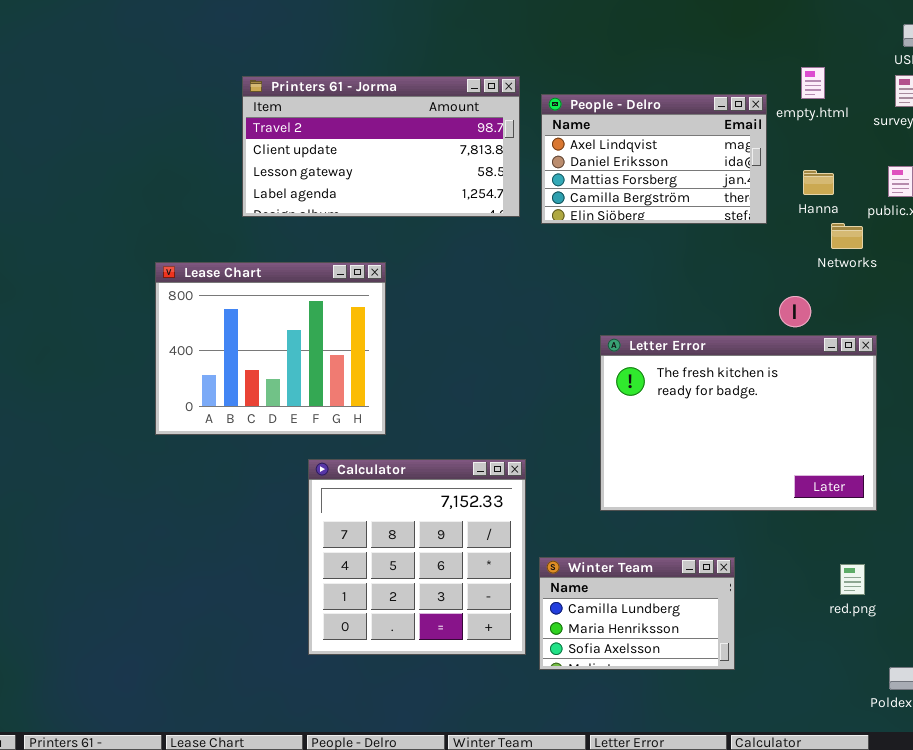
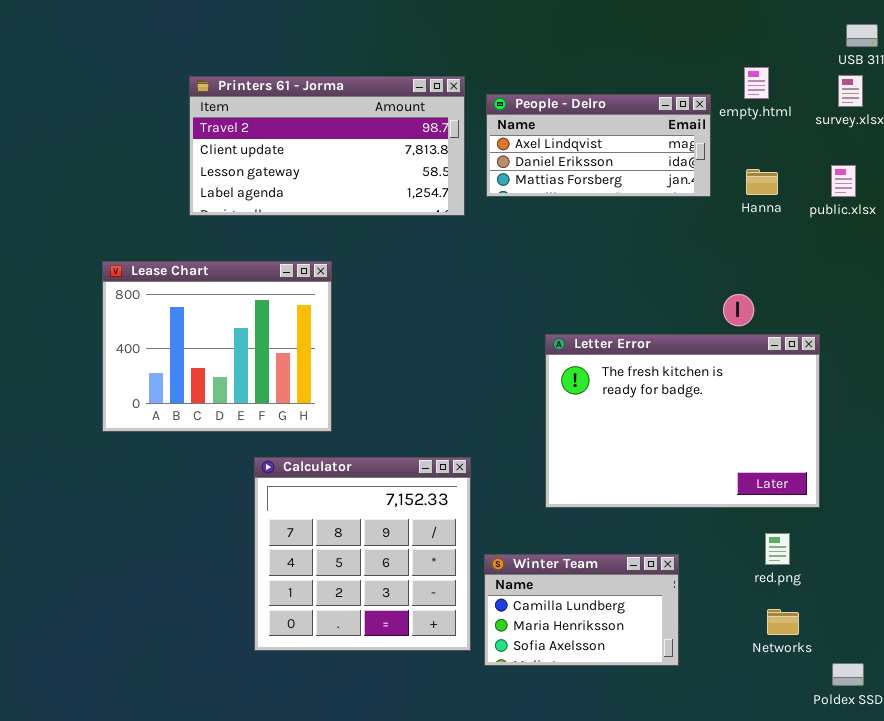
People - Delro: [541,94,767,224] -> [486,94,711,197], resized
Networks: [831,223,863,249] -> [767,609,799,635], moved
red.png: [840,564,865,595] -> [765,533,790,565], moved

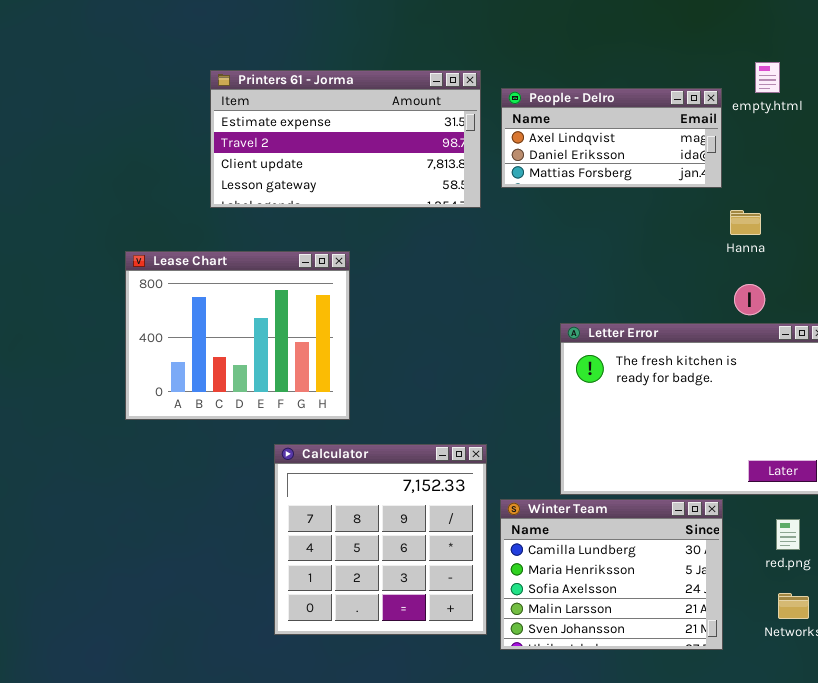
Printers 61 - Jorma: [189,76,465,216] -> [210,70,481,208], scrolled up 1 row
Hanna: [746,169,778,195] -> [730,210,761,235], moved
Winter Team: [484,554,679,666] -> [500,499,723,650], resized

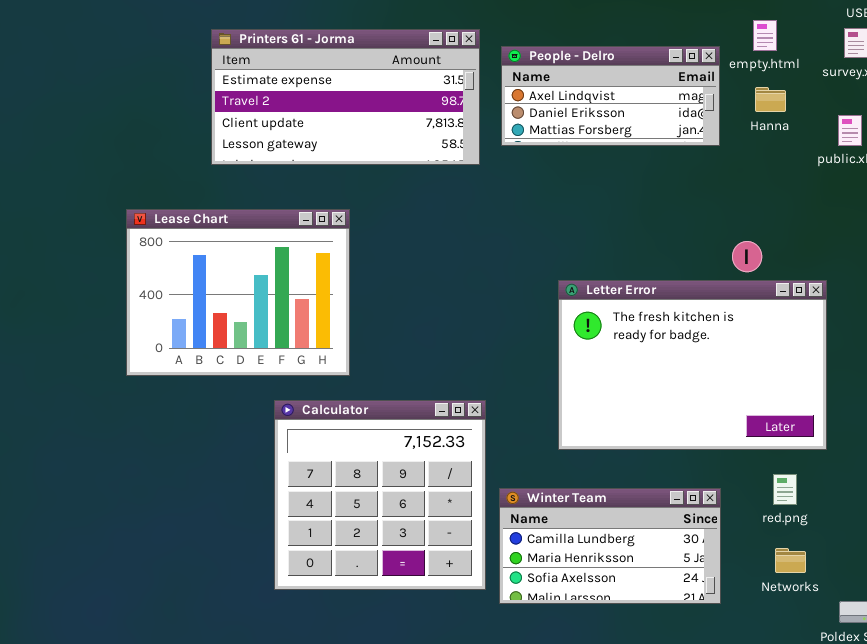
Hanna: [730,210,761,235] -> [755,87,786,112], moved
Winter Team: [500,499,723,650] -> [499,488,721,604], resized

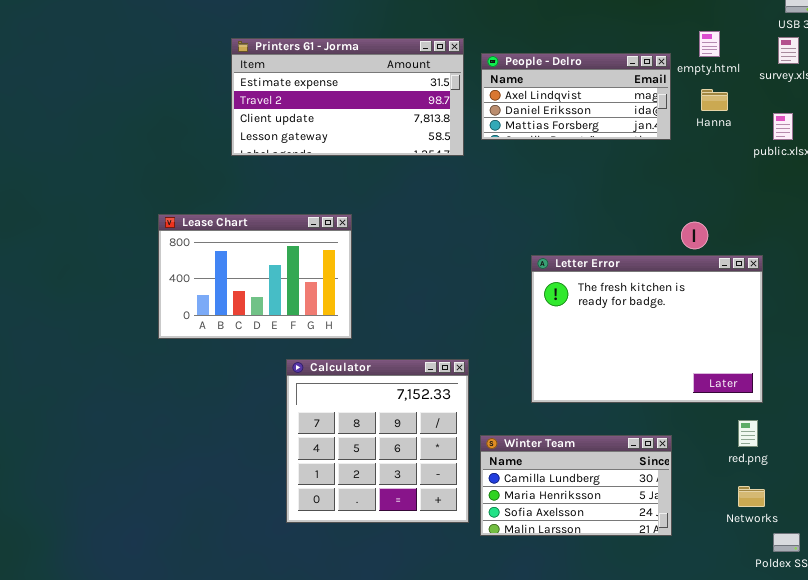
Lease Chart: [126,209,350,376] -> [158,214,352,339], resized
red.png: [773,474,797,505] -> [738,420,758,447], moved
Networks: [775,548,806,573] -> [738,486,765,507], moved

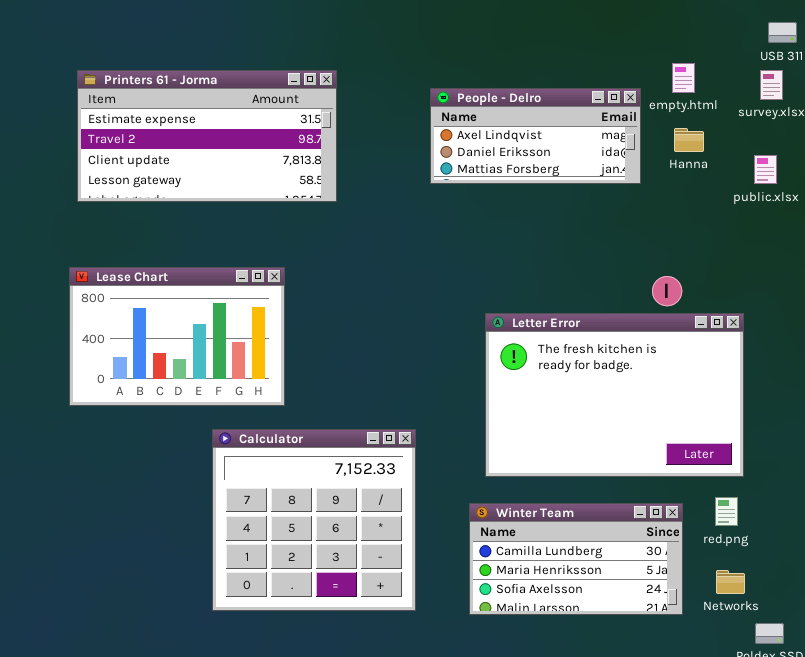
Printers 61 - Jorma: [231,38,464,156] -> [77,70,337,202], moved
Winter Team: [480,435,672,536] -> [469,503,683,615], moved

